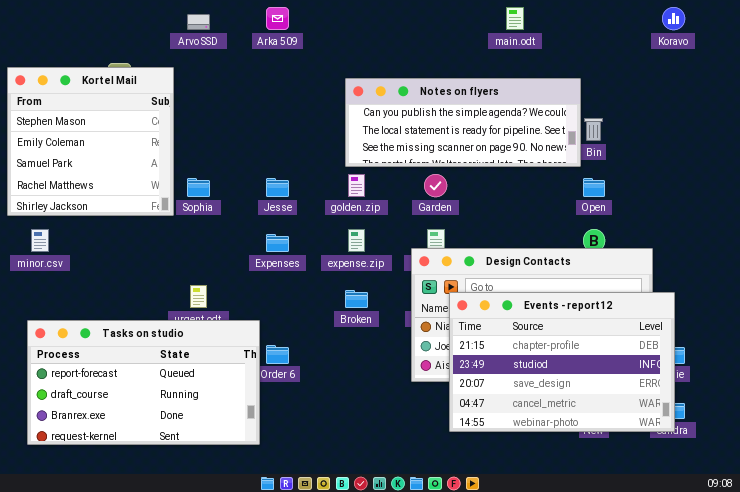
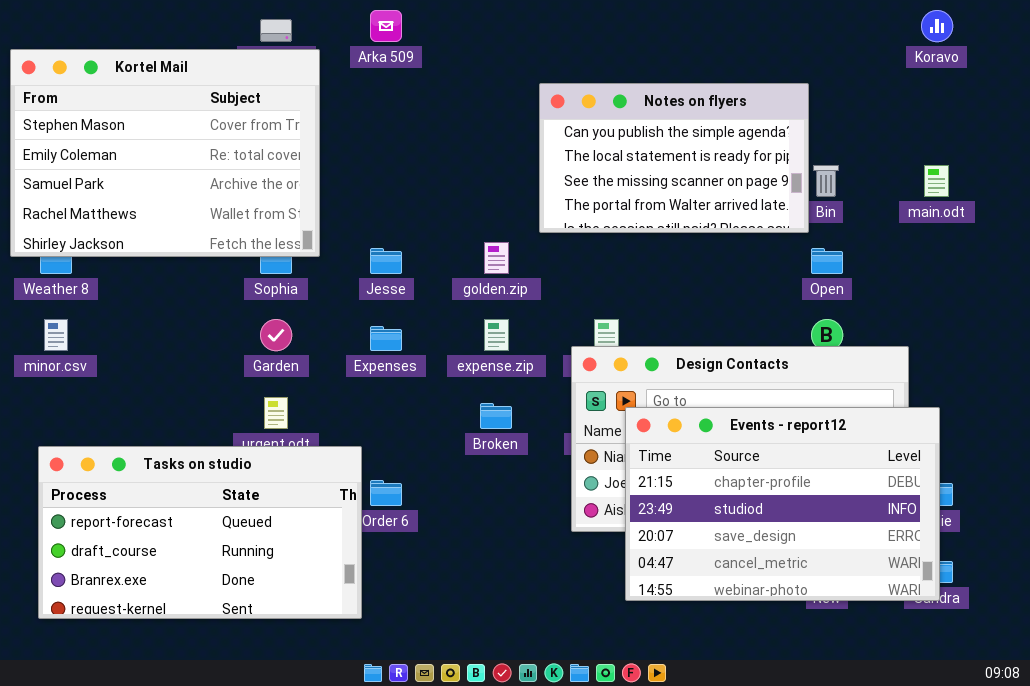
main.odt: [506,7,524,30] -> [924,165,949,197], moved
Kortel Mail: [7,67,174,216] -> [10,49,320,257], moved, resized
Notes on flyers: [345,78,581,167] -> [539,83,809,233], resized
Garden: [424,174,447,197] -> [260,319,292,351], moved

